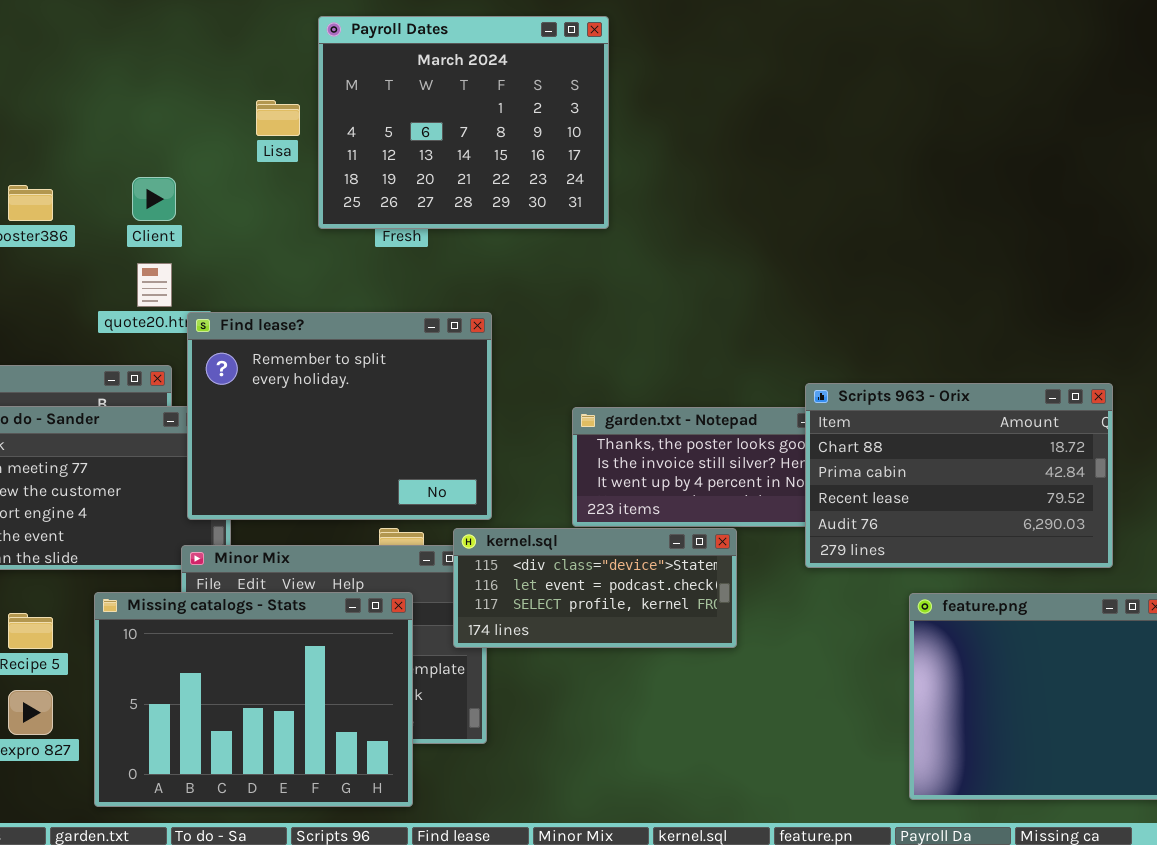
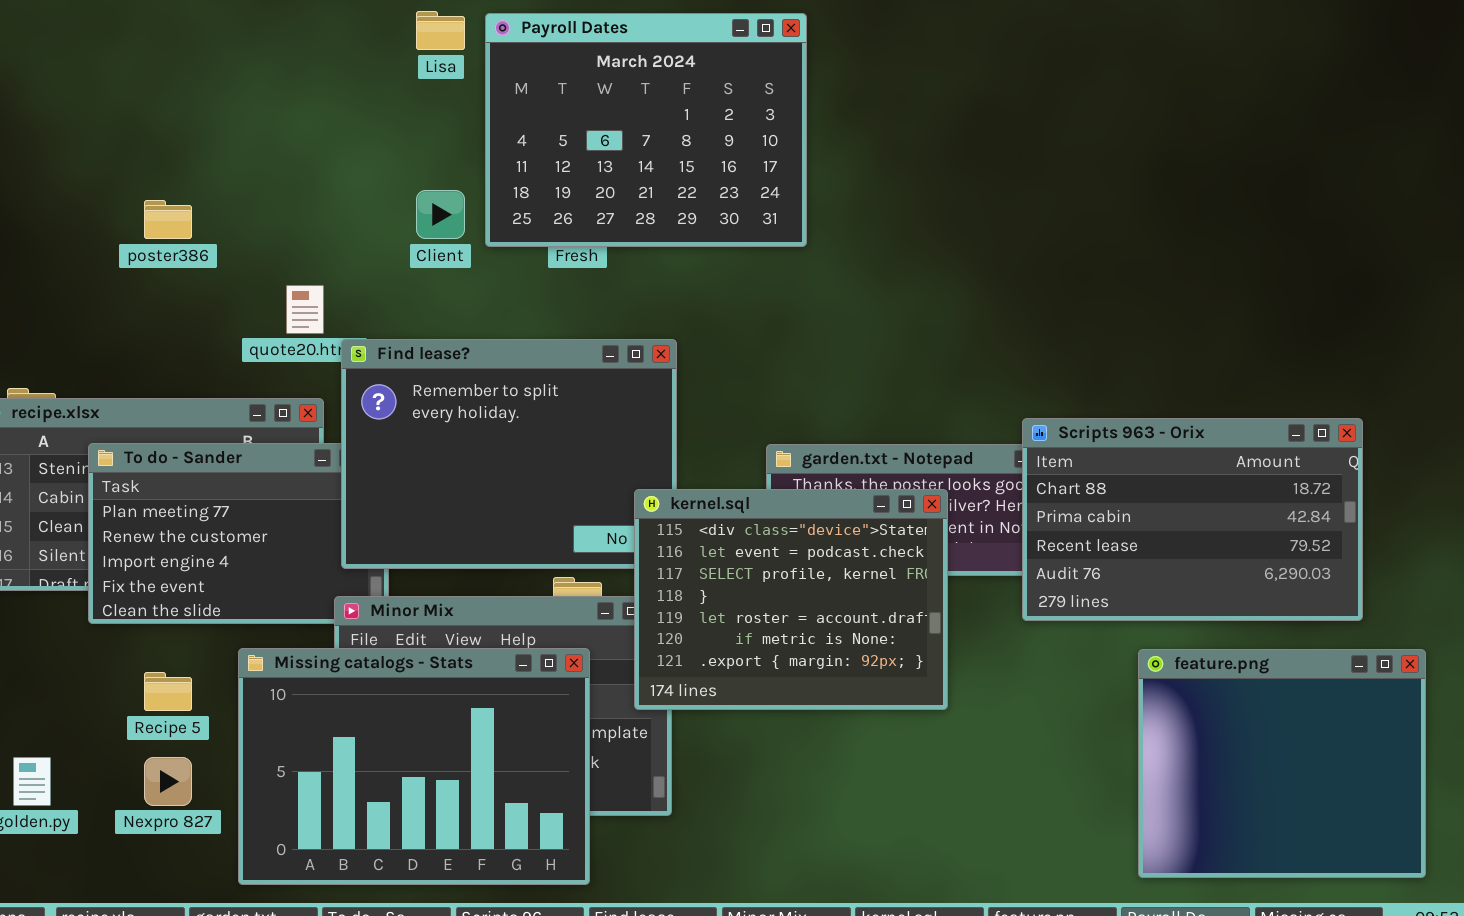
Lisa: [256,100,300,136] -> [416,11,465,50], moved
Client: [132,177,176,221] -> [416,190,465,239], moved
kernel.sql: [453,528,737,648] -> [634,489,948,710], resized

